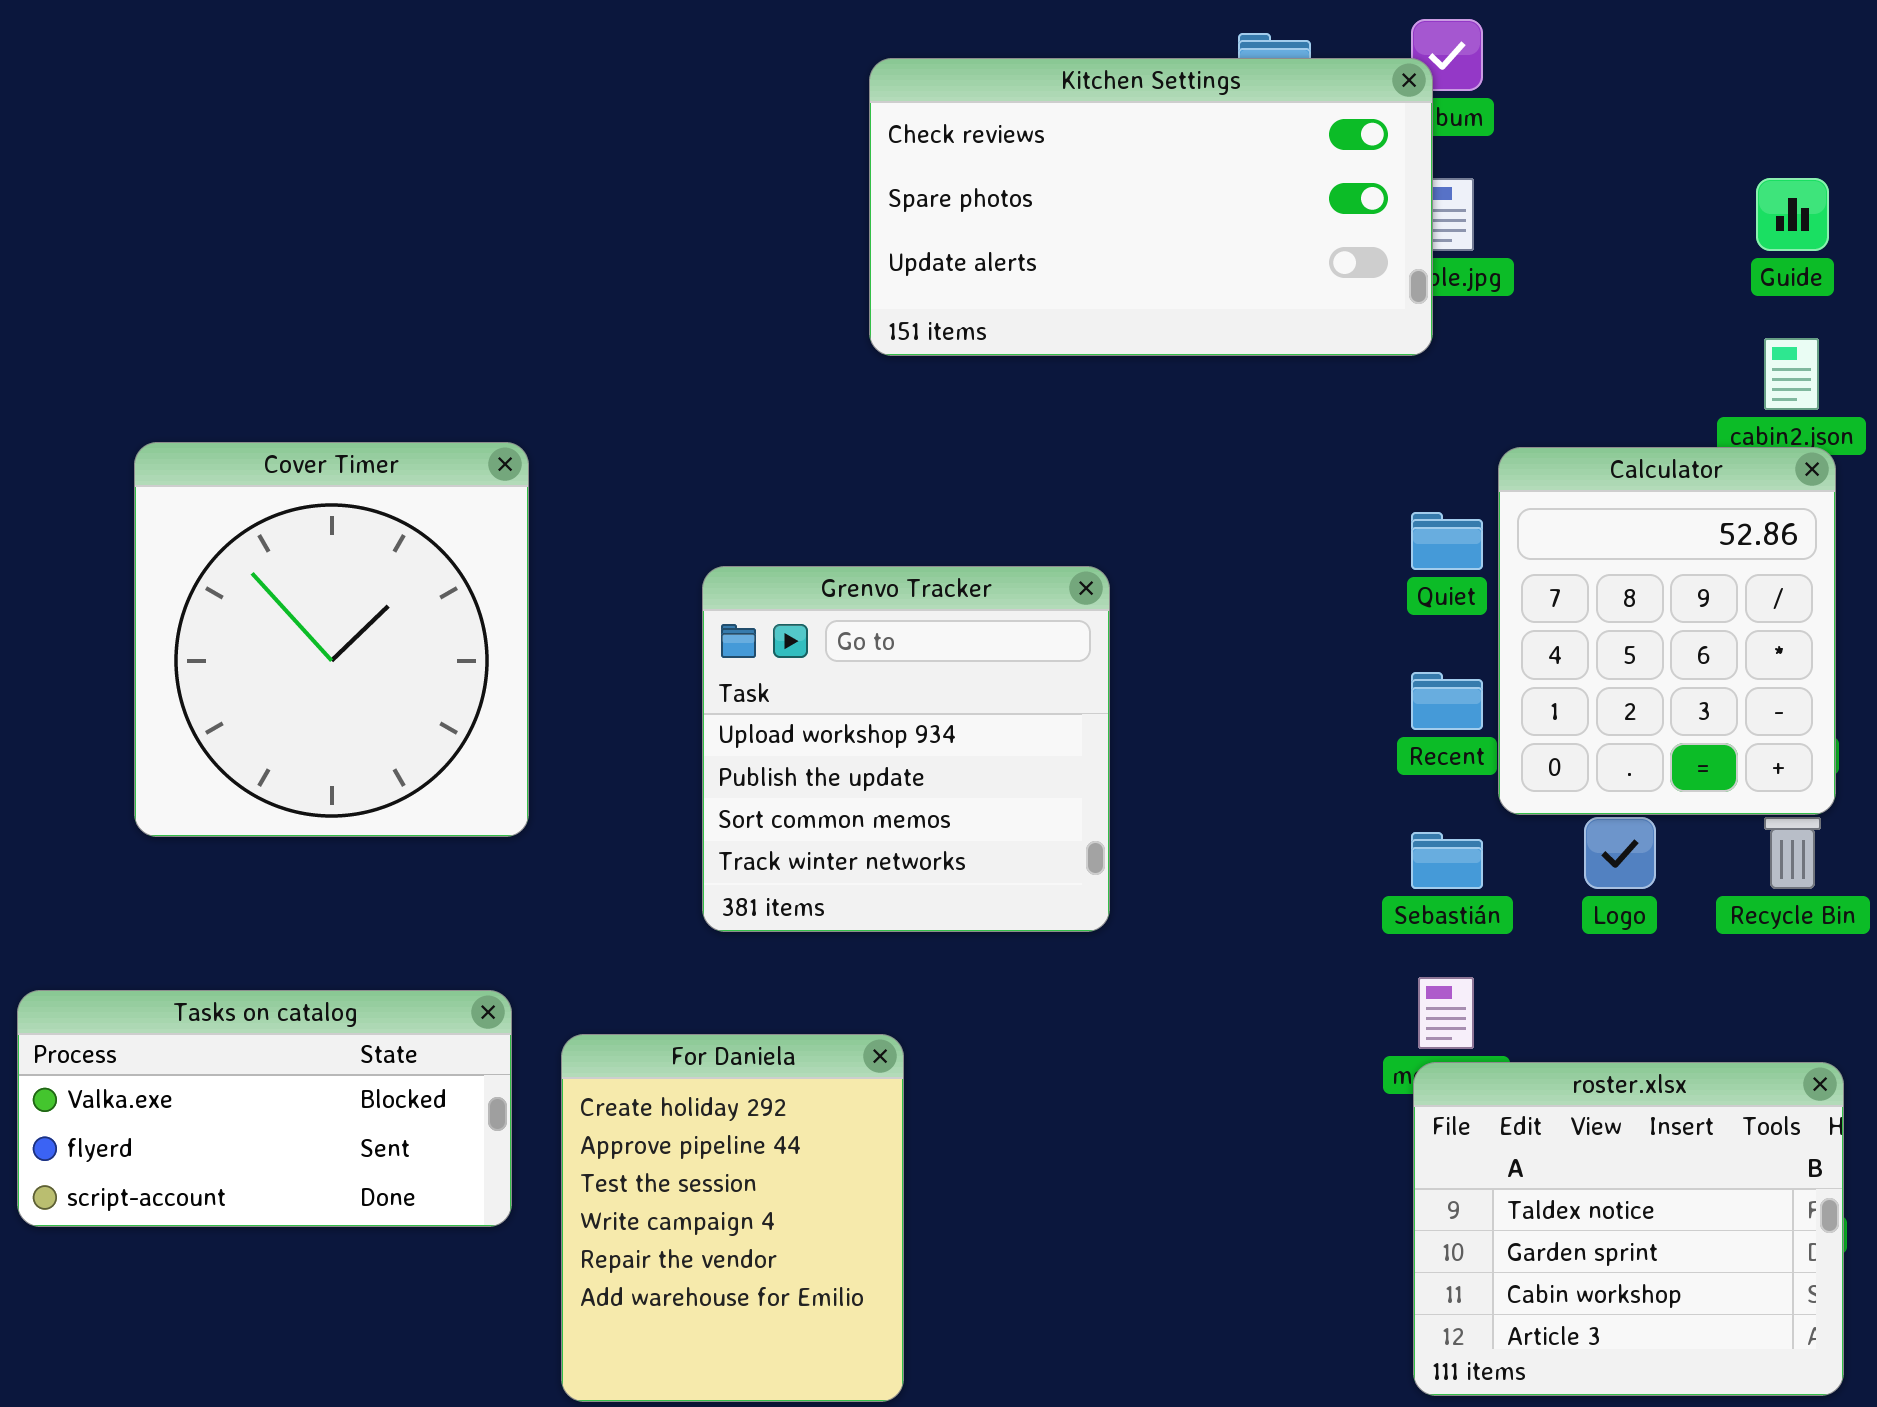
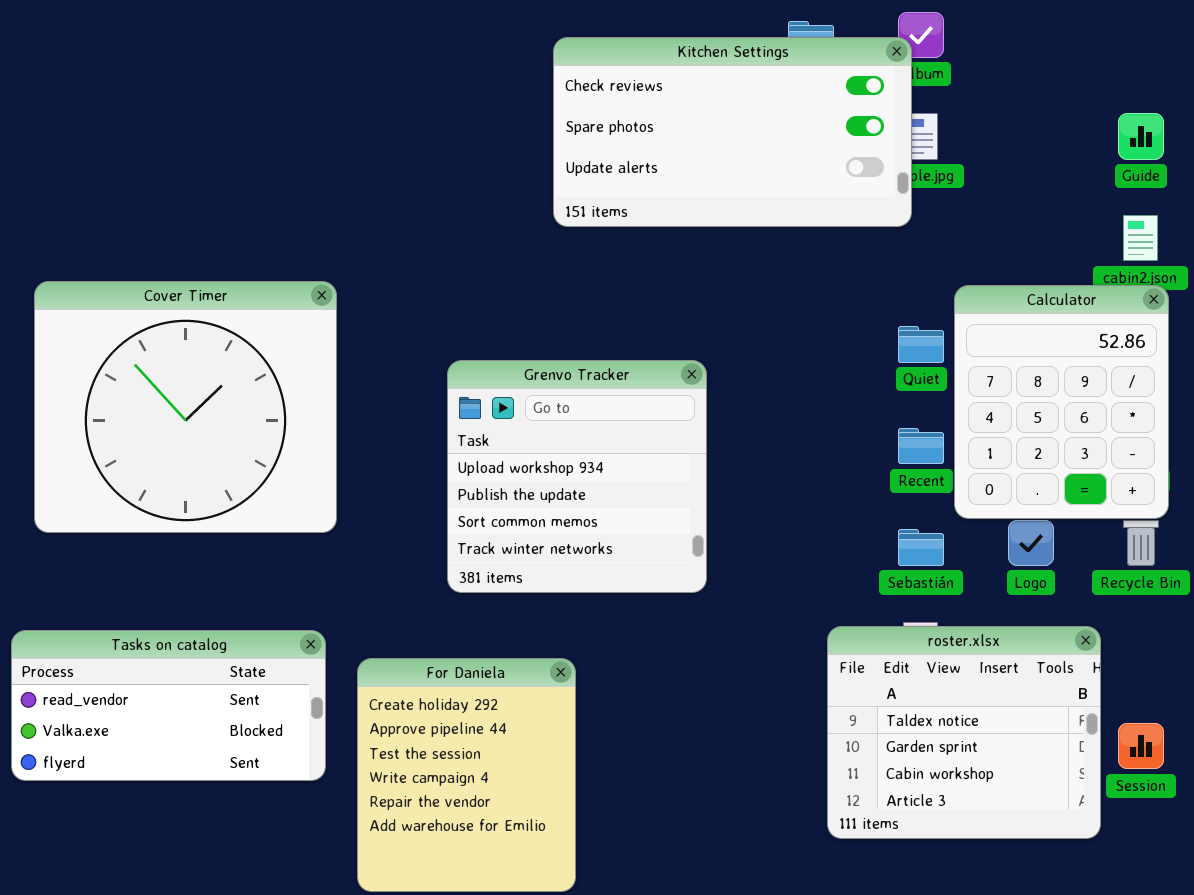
Cover Timer: [134,442,529,837] -> [34,281,337,533], resized
Tasks on catalog: [17,990,512,1227] -> [11,630,326,781], scrolled up 1 row
roster.xlsx: [1413,1062,1844,1396] -> [827,626,1101,839], moved

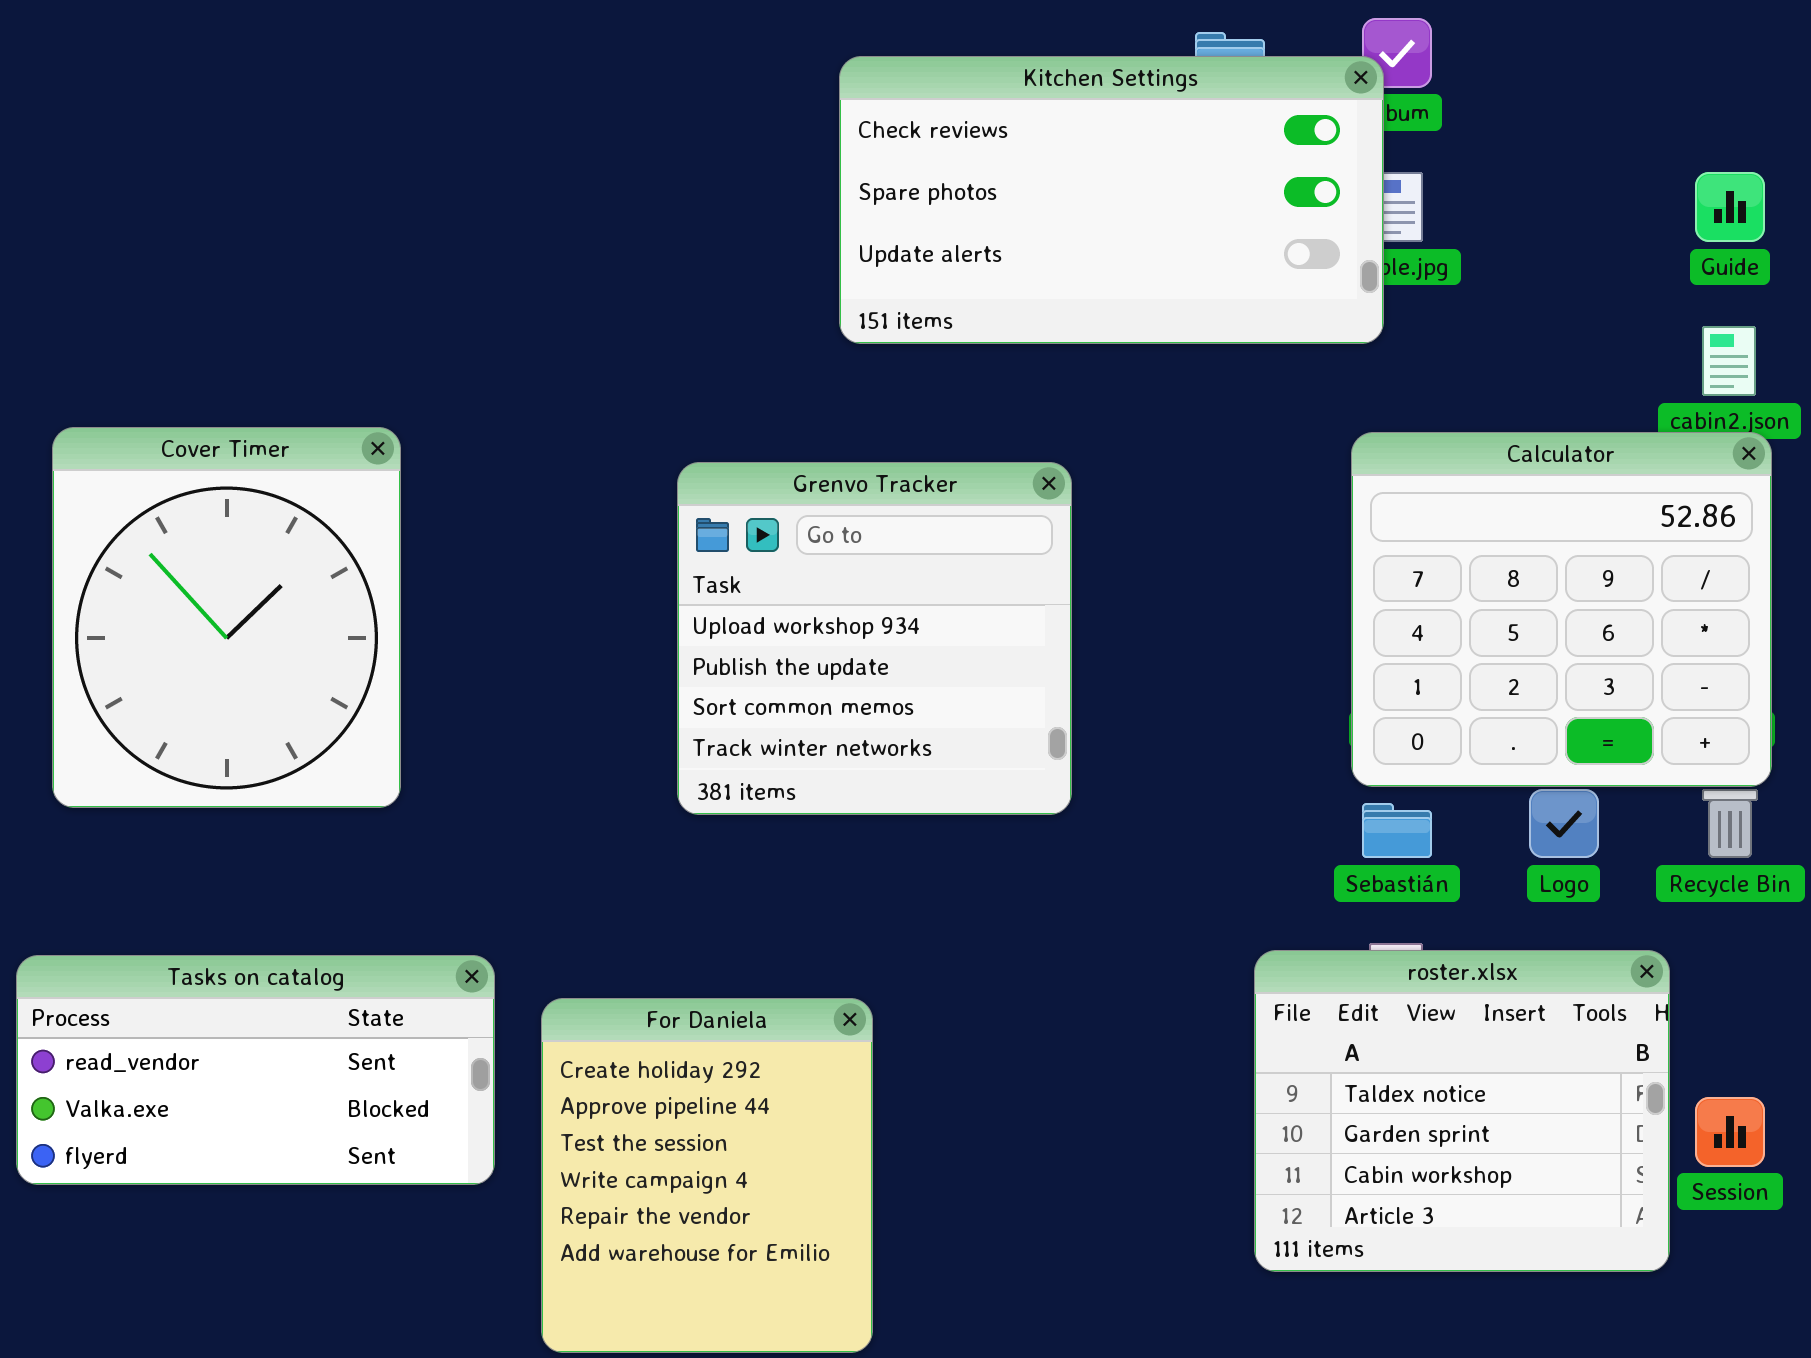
Cover Timer: [34,281,337,533] -> [52,427,401,808], resized
Calculator: [954,285,1169,519] -> [1351,432,1772,787], resized
Grenvo Tracker: [447,360,707,593] -> [677,462,1072,815], moved

